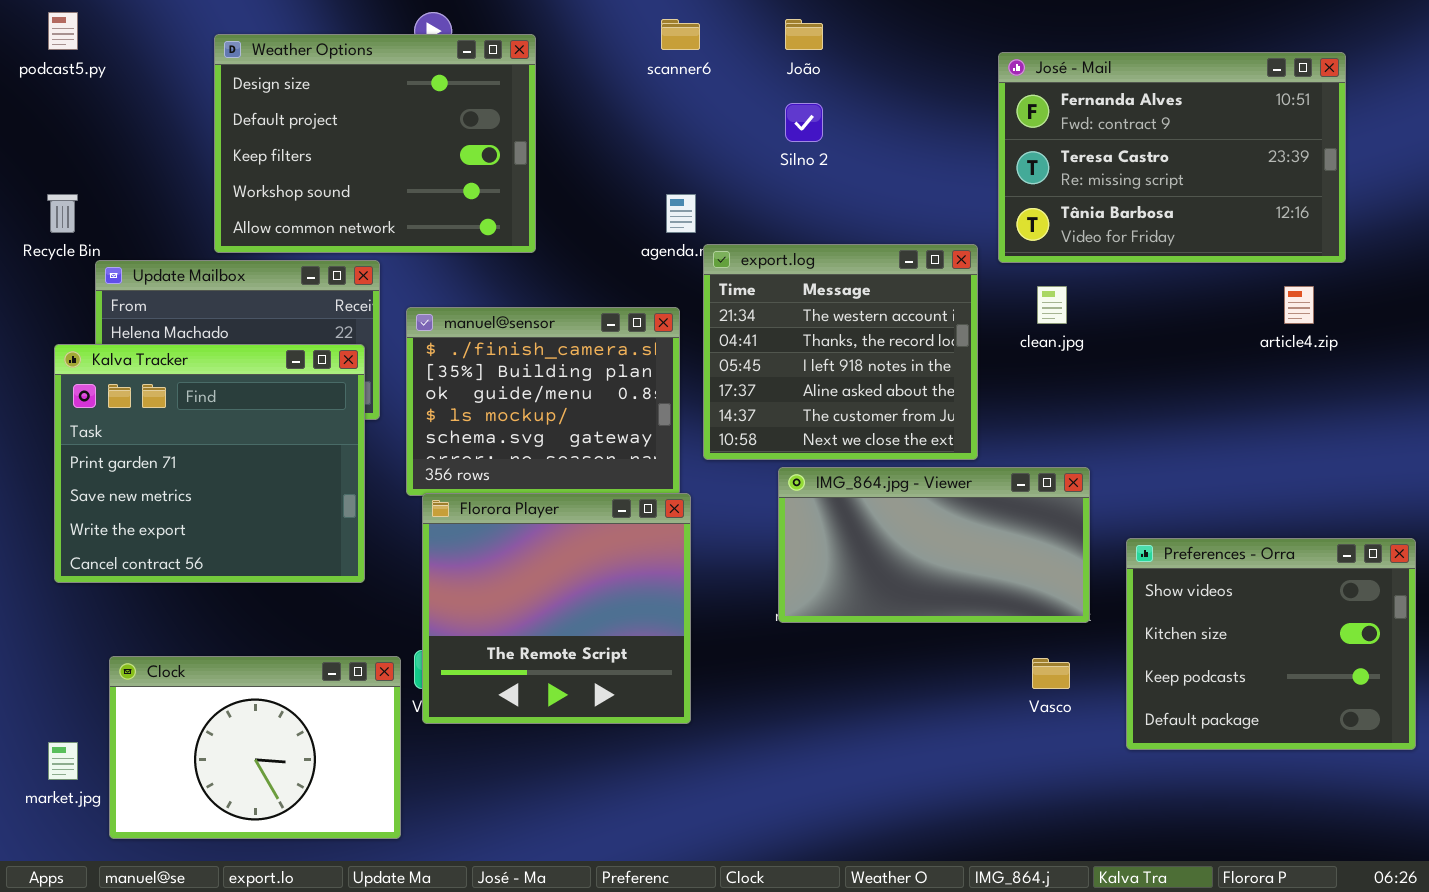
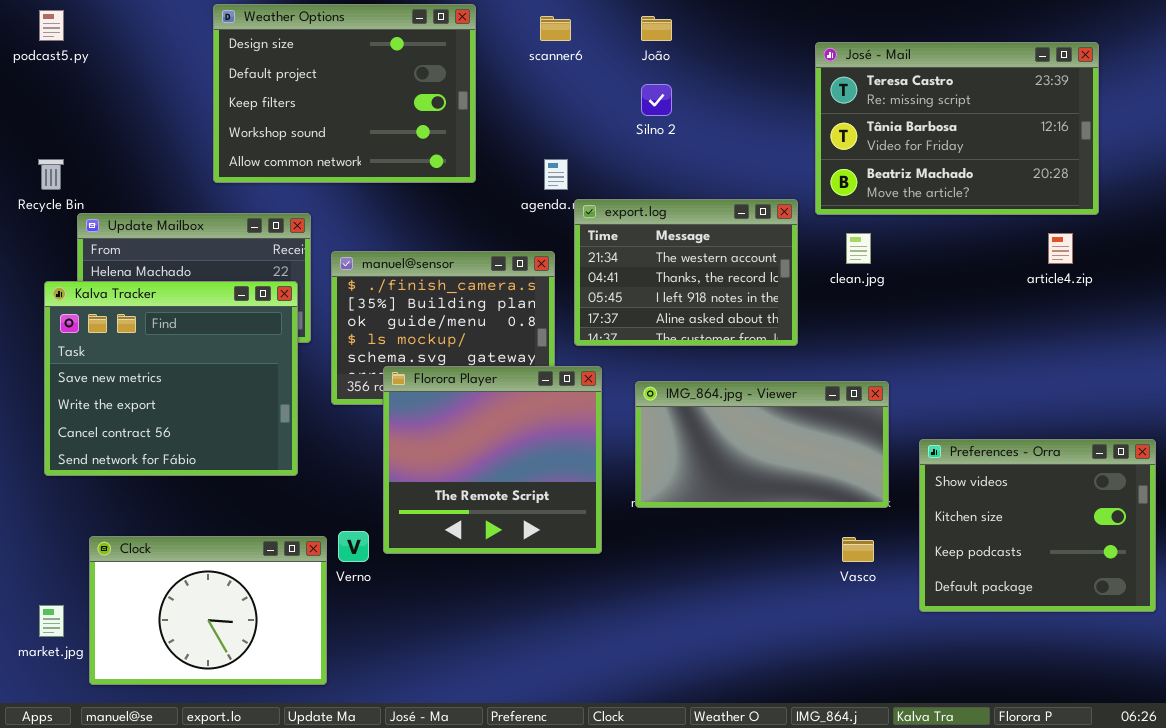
Weather Options: [214,34,536,253] -> [213,4,476,183], moved
José - Mail: [998,52,1346,263] -> [815,42,1099,215], scrolled down 1 row
export.log: [703,244,978,460] -> [574,199,798,346], resized
Kalva Tracker: [54,344,365,583] -> [44,281,298,476], scrolled down 1 row
Florora Player: [422,493,691,724] -> [383,366,602,554], moved

